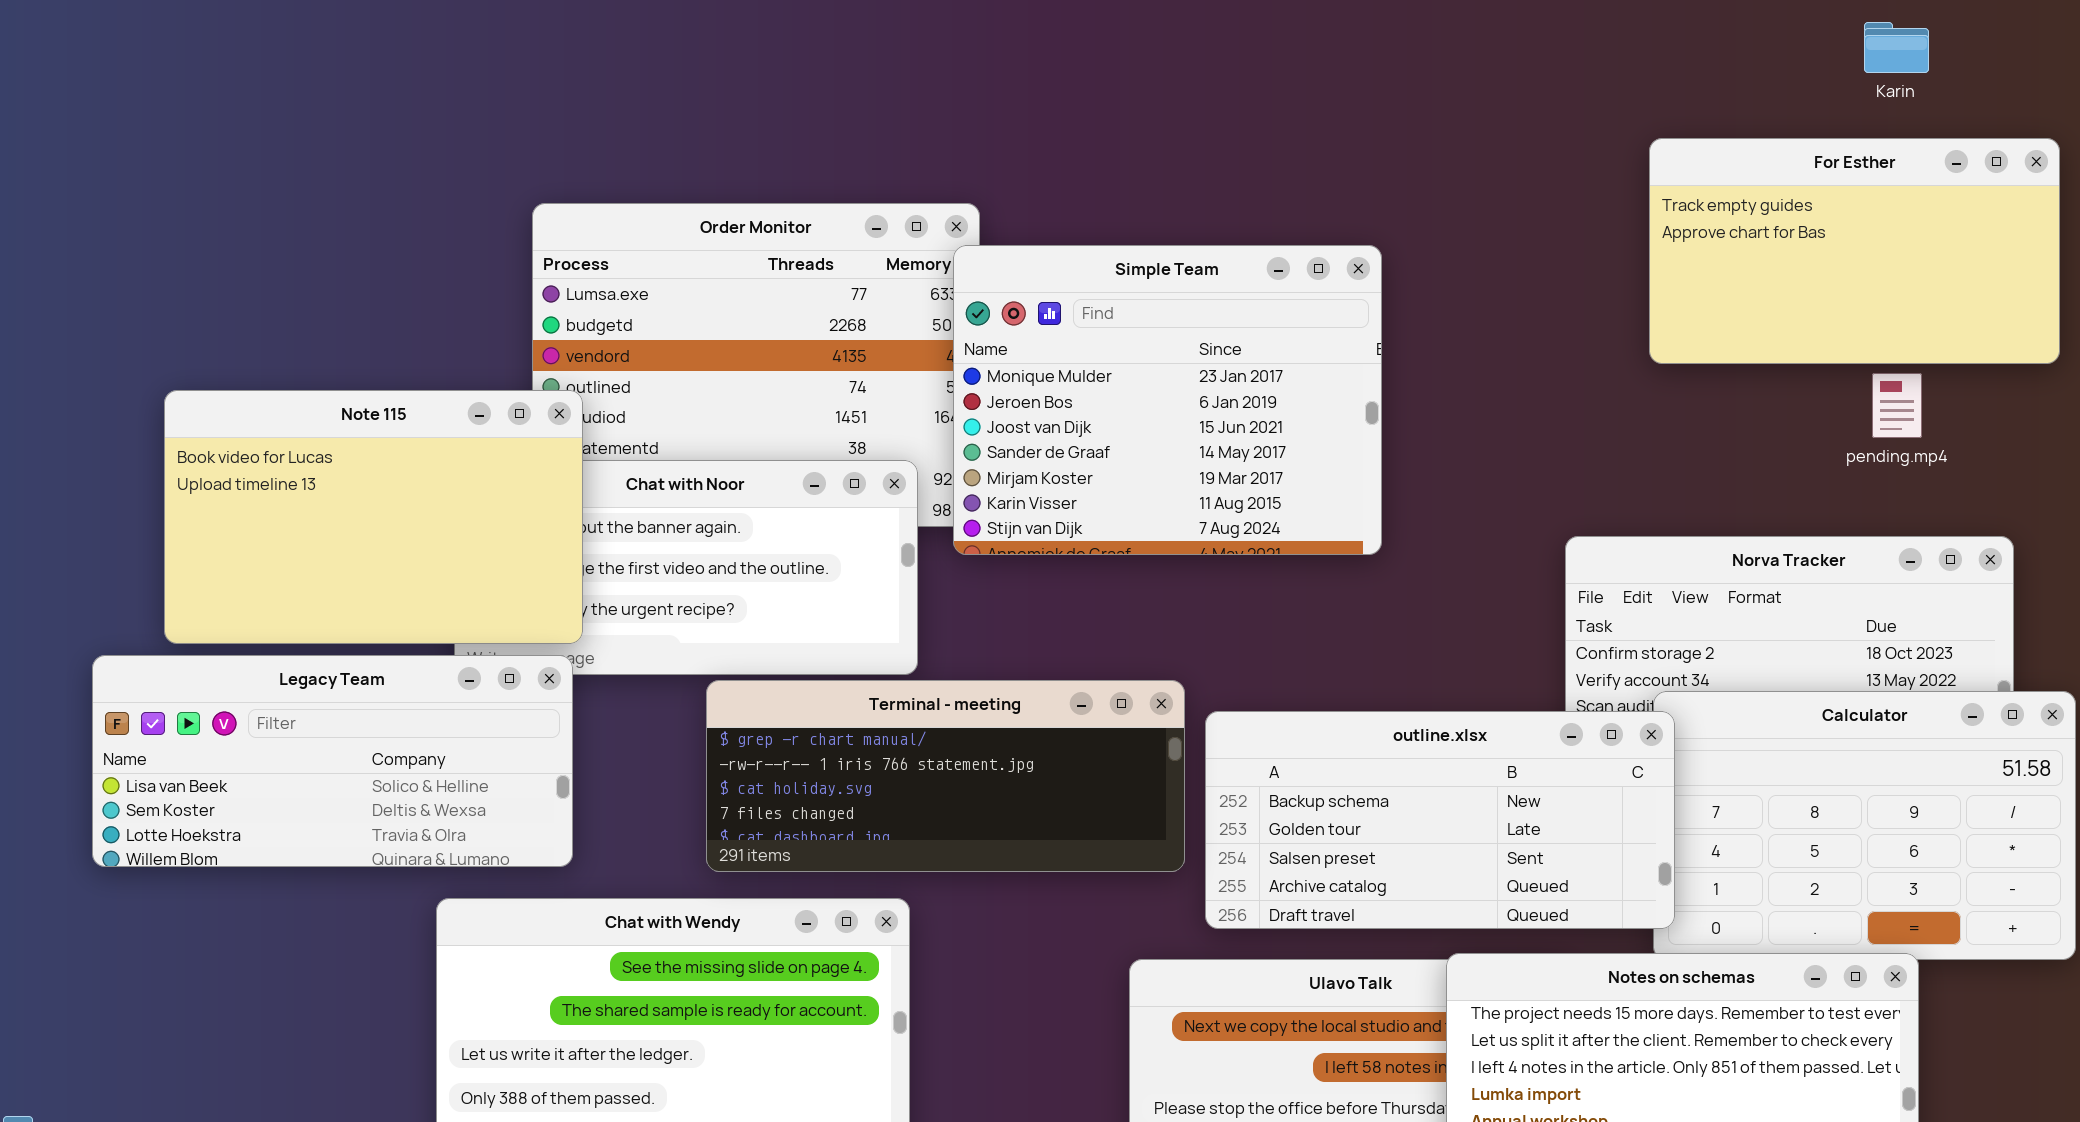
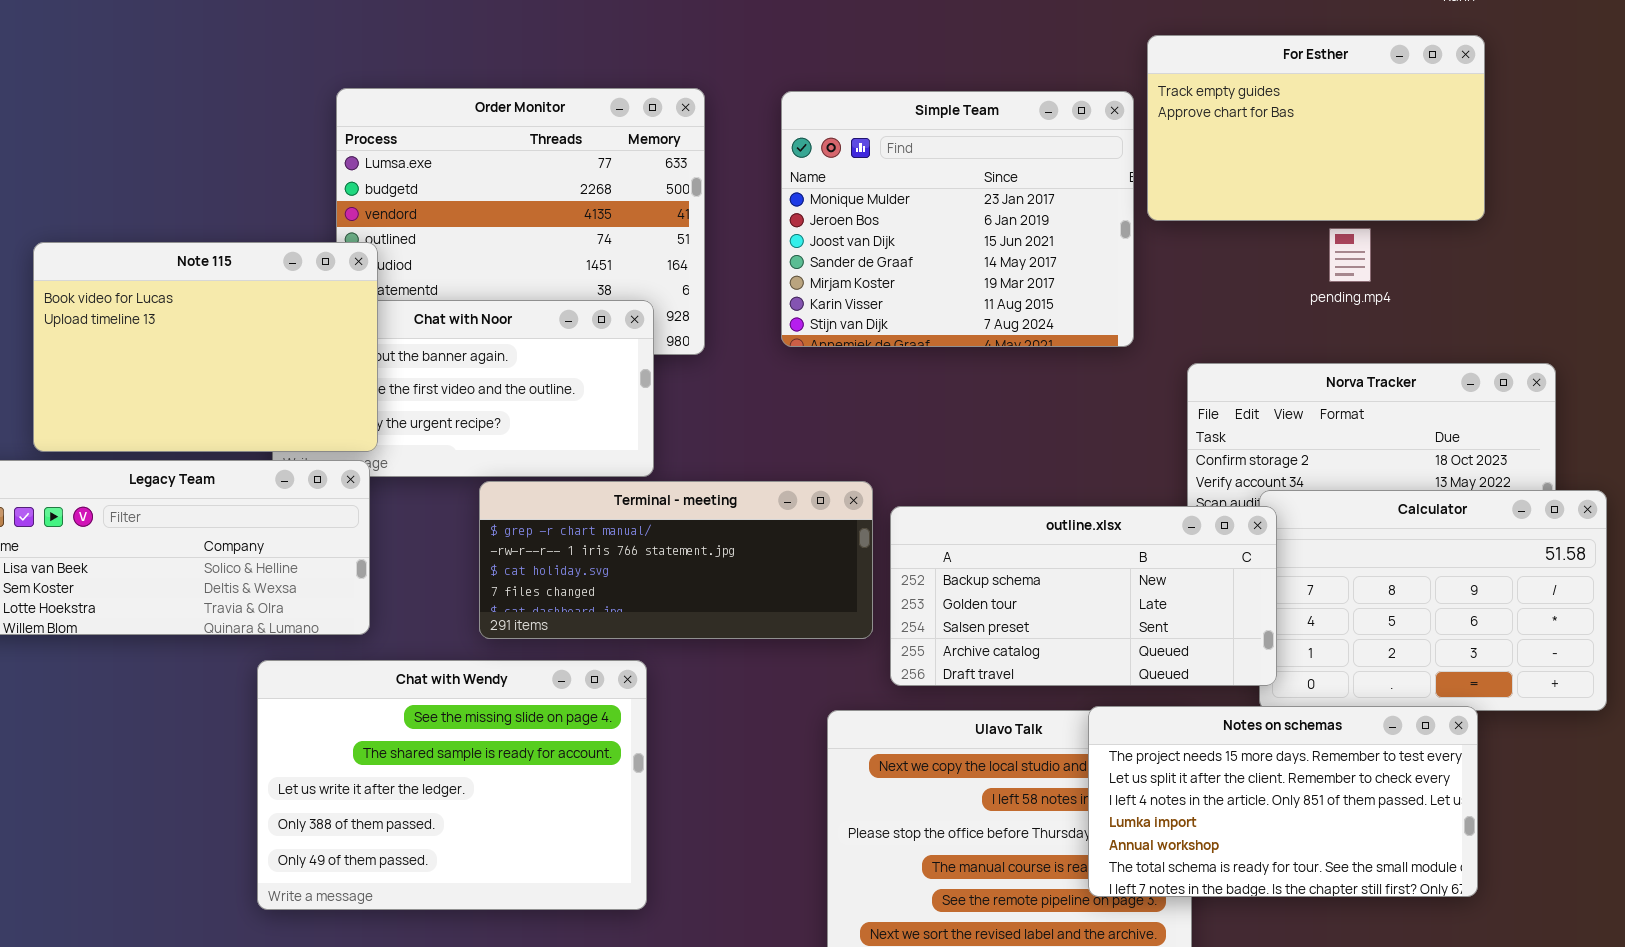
For Esther: [1649,138,2060,364] -> [1147,35,1485,221], moved
Simple Team: [953,245,1382,555] -> [781,91,1134,347], moved
pending.mp4: [1872,373,1922,438] -> [1329,228,1371,282], moved

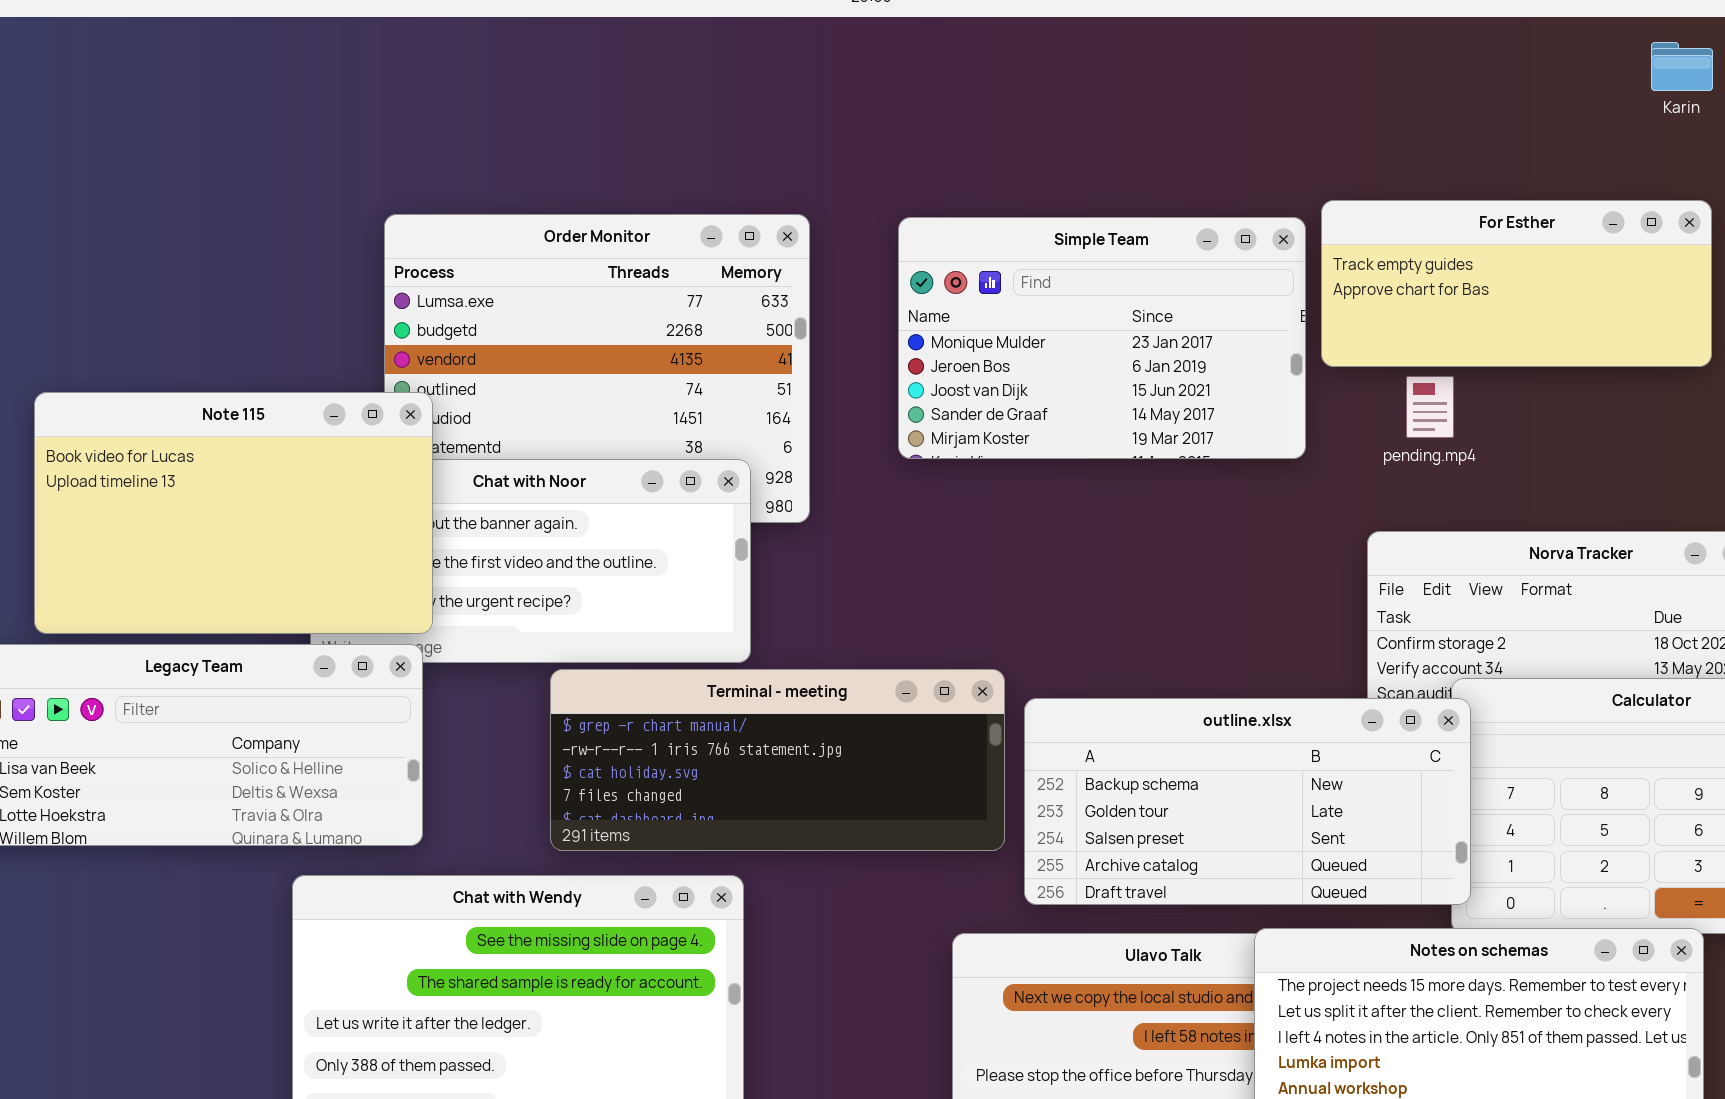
For Esther: [1147,35,1485,221] -> [1321,200,1712,367], resized
Simple Team: [781,91,1134,347] -> [898,217,1306,459], resized
pending.mp4: [1329,228,1371,282] -> [1406,376,1454,438], moved

